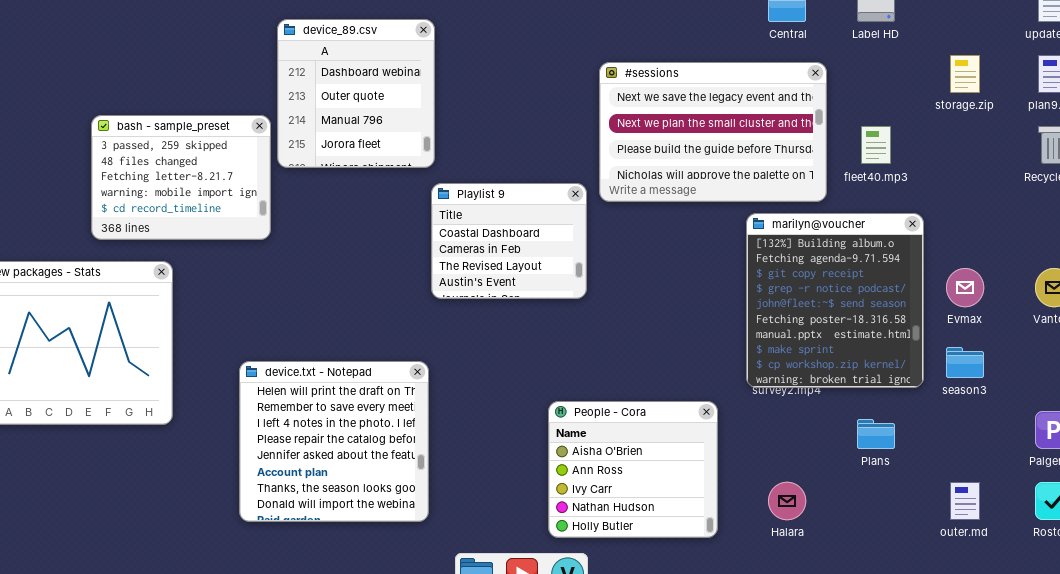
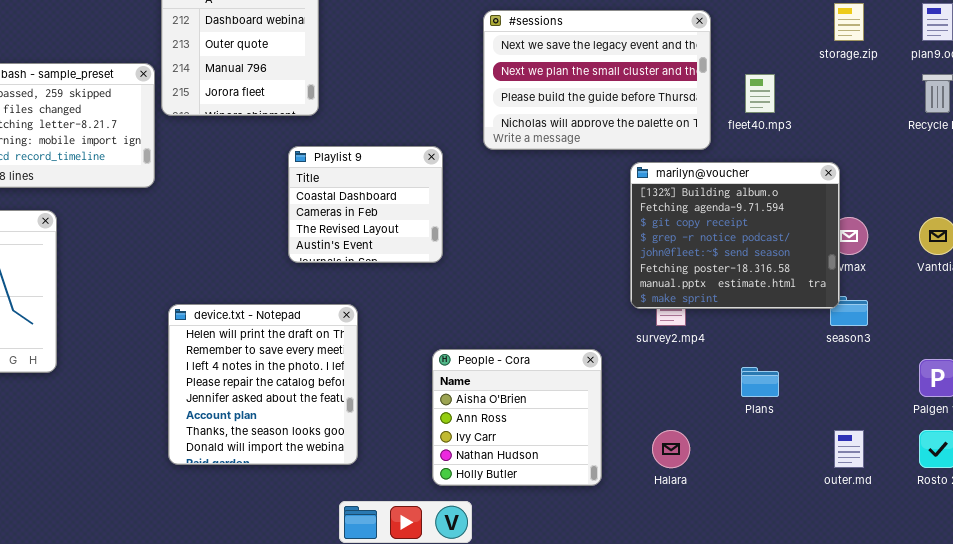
Playlist 9: [431,183,587,299] -> [288,146,443,263], moved
marilyn@voucher: [746,213,924,388] -> [630,162,840,309], resized
device.txt - Notepad: [239,361,429,522] -> [168,304,358,465], moved

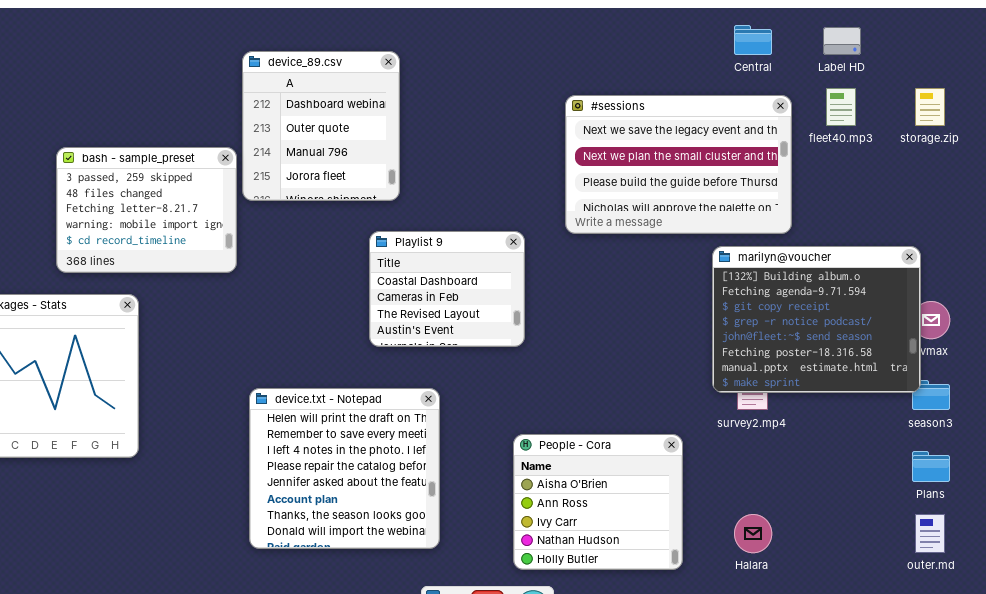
fleet40.mp3: [745,74,775,113] -> [826,88,856,126], moved
Plans: [741,367,779,397] -> [912,451,950,482], moved

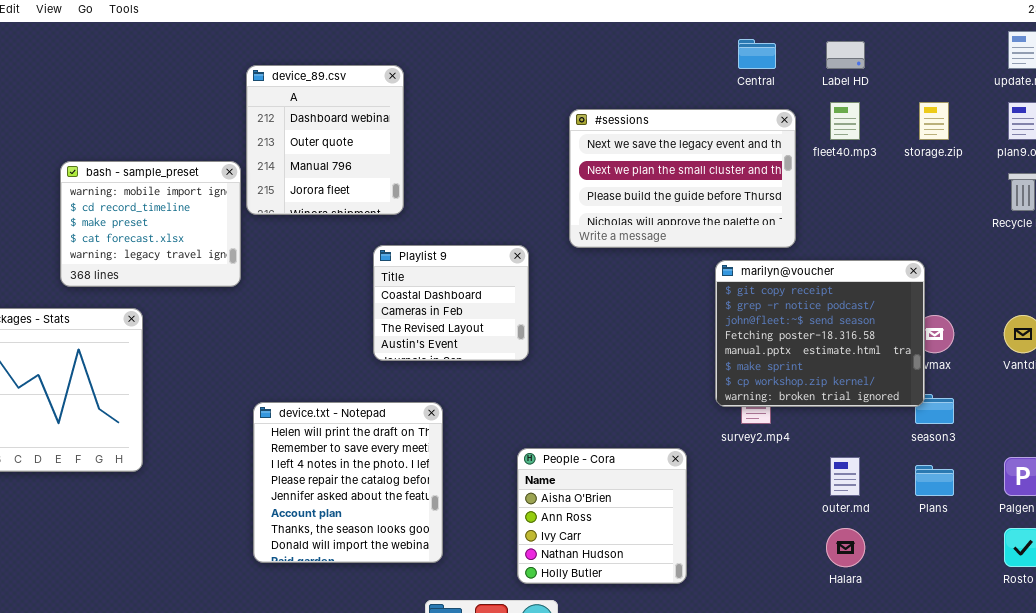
bash - sample_preset: [56,147,237,273] -> [60,161,241,287], scrolled down 3 rows
marilyn@voucher: [712,246,921,393] -> [715,260,925,407], scrolled down 2 rows
Halara: [734,514,772,553] -> [826,528,865,567], moved
outer.md: [915,514,945,553] -> [830,457,860,496], moved

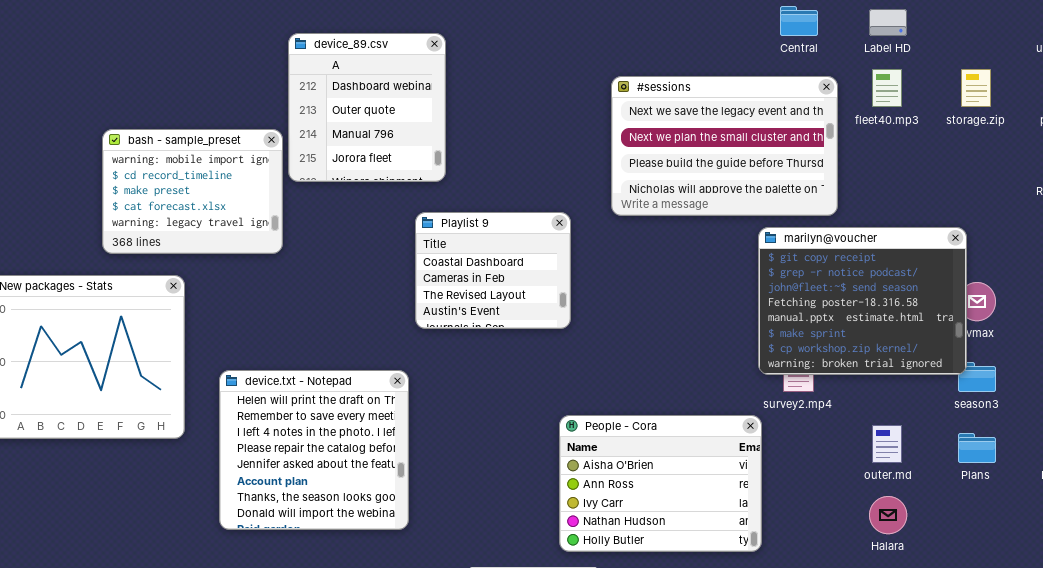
device.txt - Notepad: [253,402,443,563] -> [219,370,409,530], moved
People - Cora: [517,448,687,584] -> [559,415,762,552], resized

